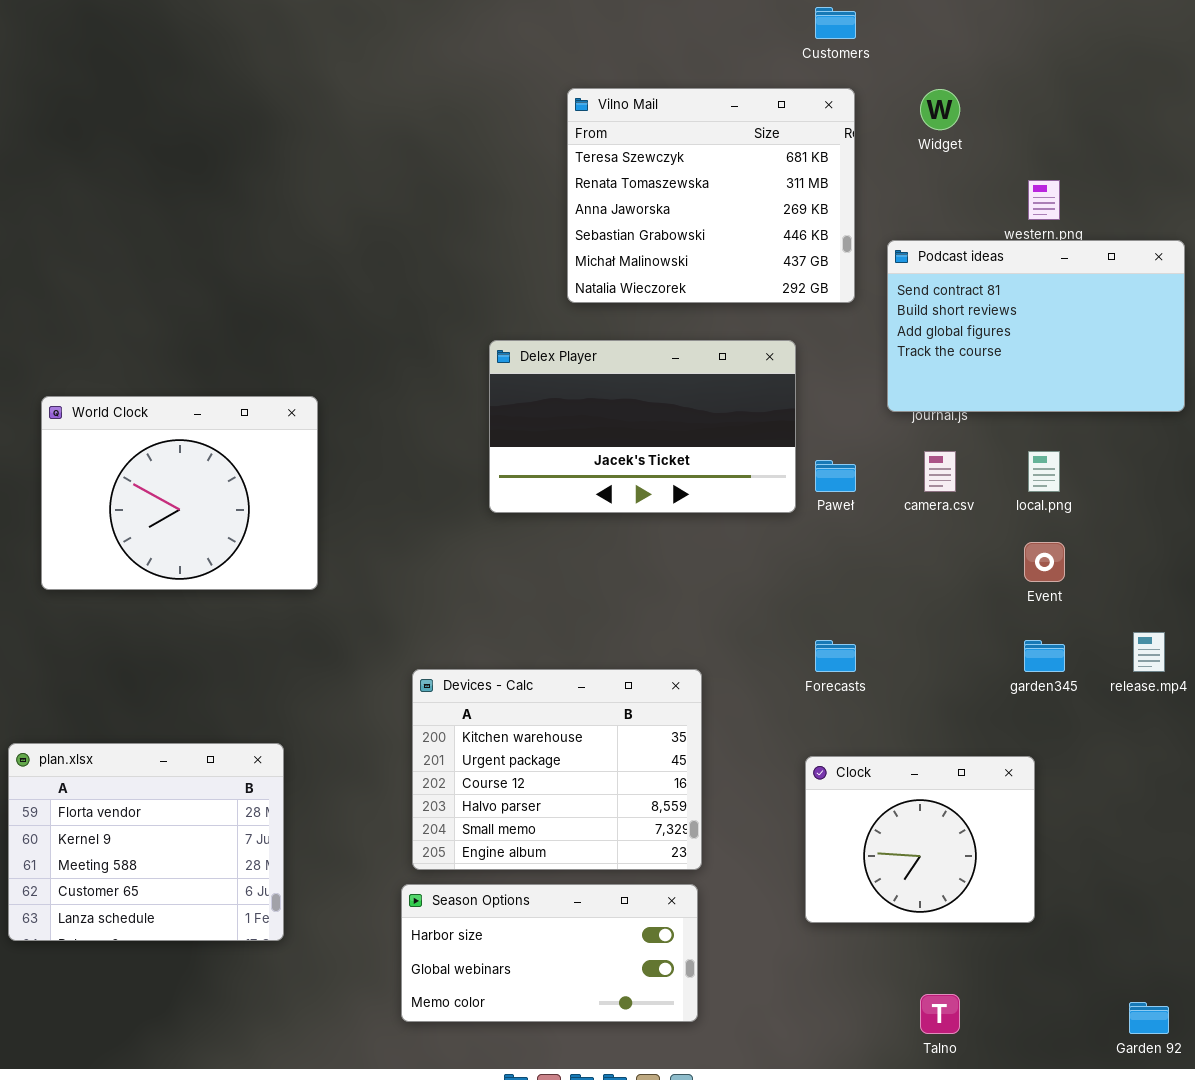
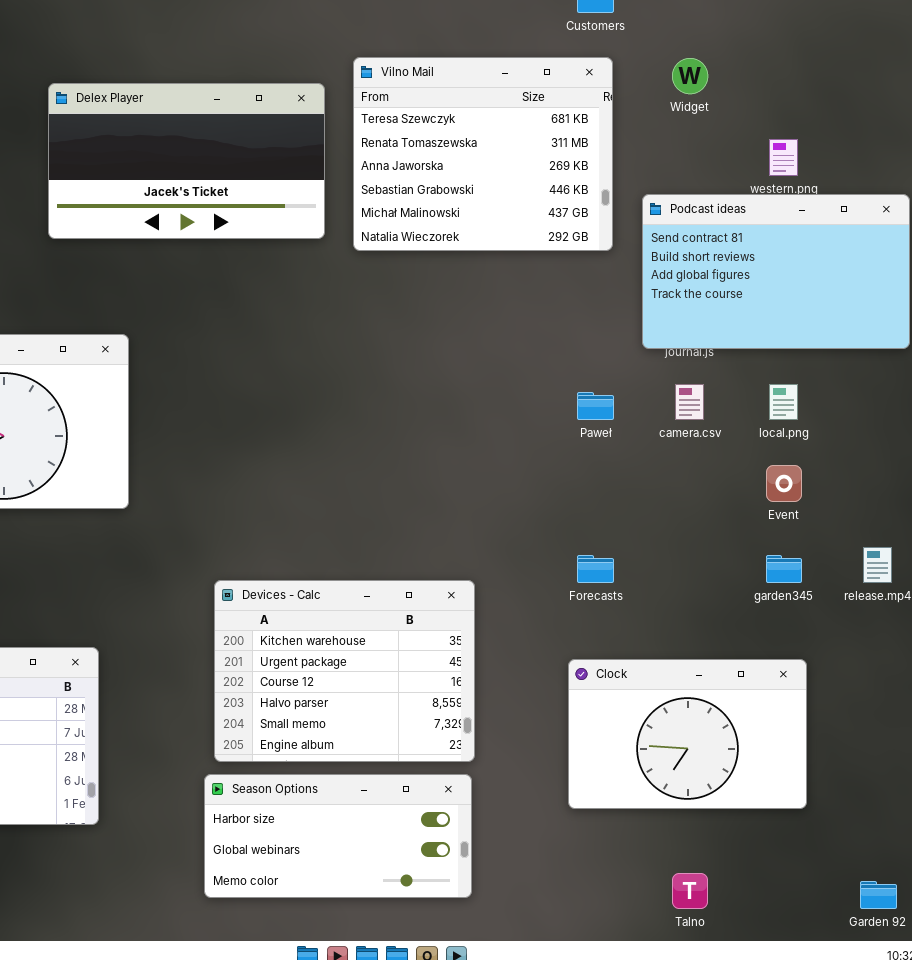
Delex Player: [489,340,796,513] -> [48,83,325,239], moved
Clock: [805,756,1035,923] -> [568,659,807,809], resized

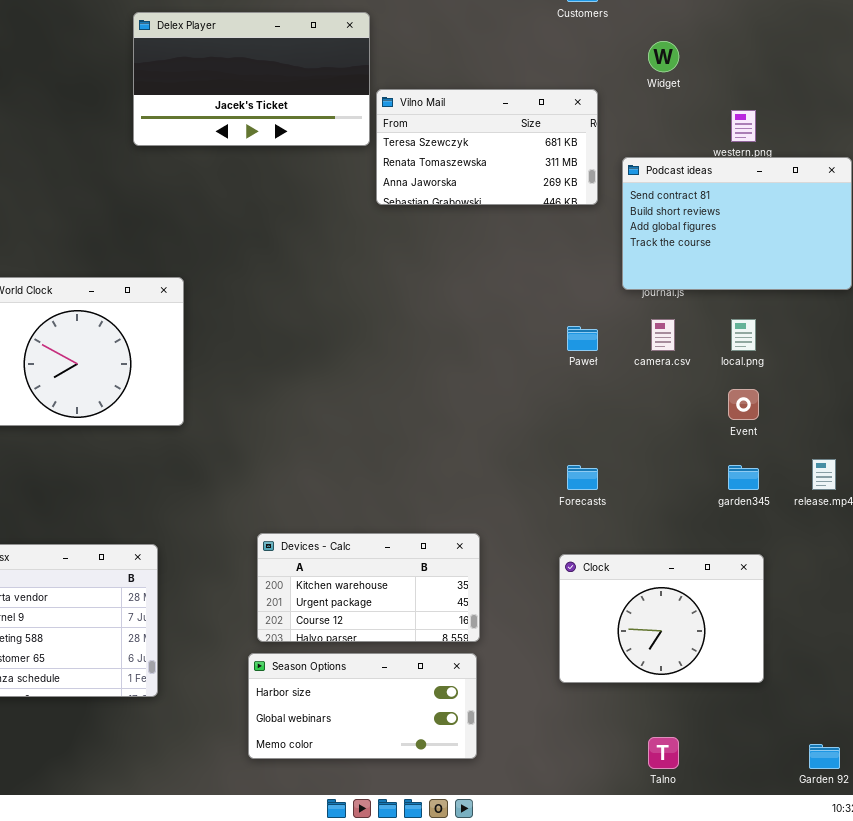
Vilno Mail: [353,57,613,251] -> [376,89,598,205], resized
Delex Player: [48,83,325,239] -> [133,12,370,146], moved
Devices - Calc: [214,580,475,762] -> [257,533,480,642], resized

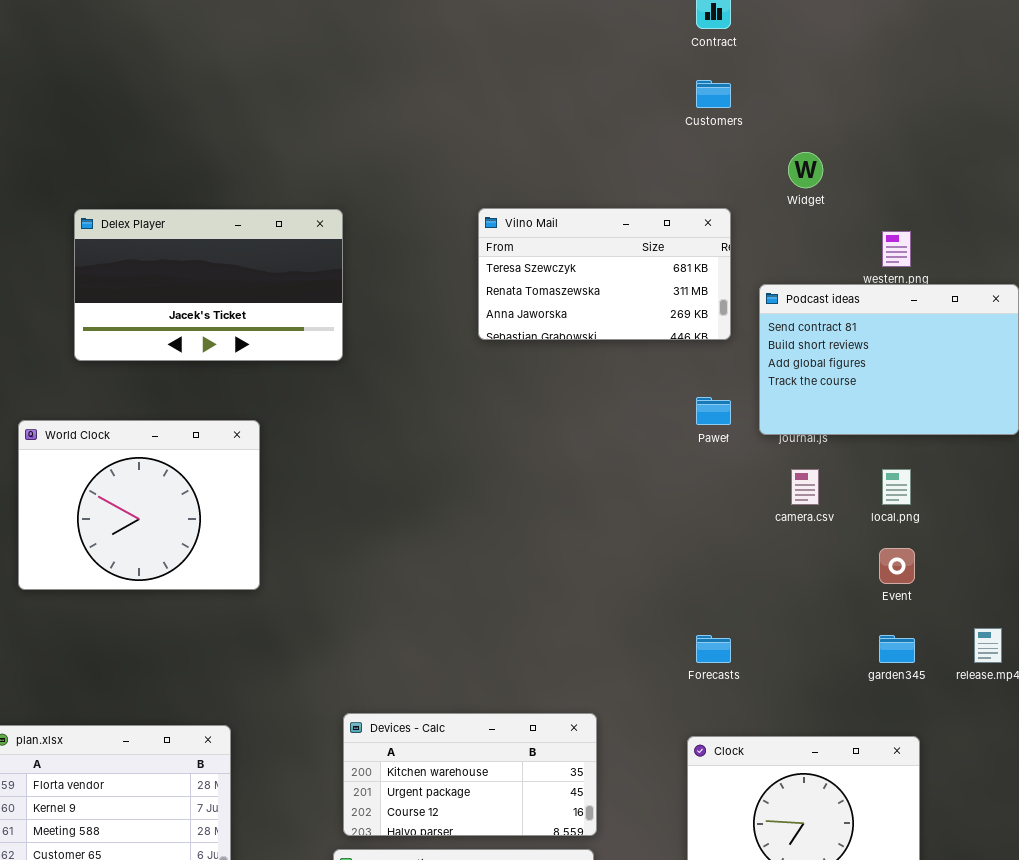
Delex Player: [133,12,370,146] -> [74,209,343,361], moved
Paweł: [567,326,598,351] -> [696,397,731,425], moved

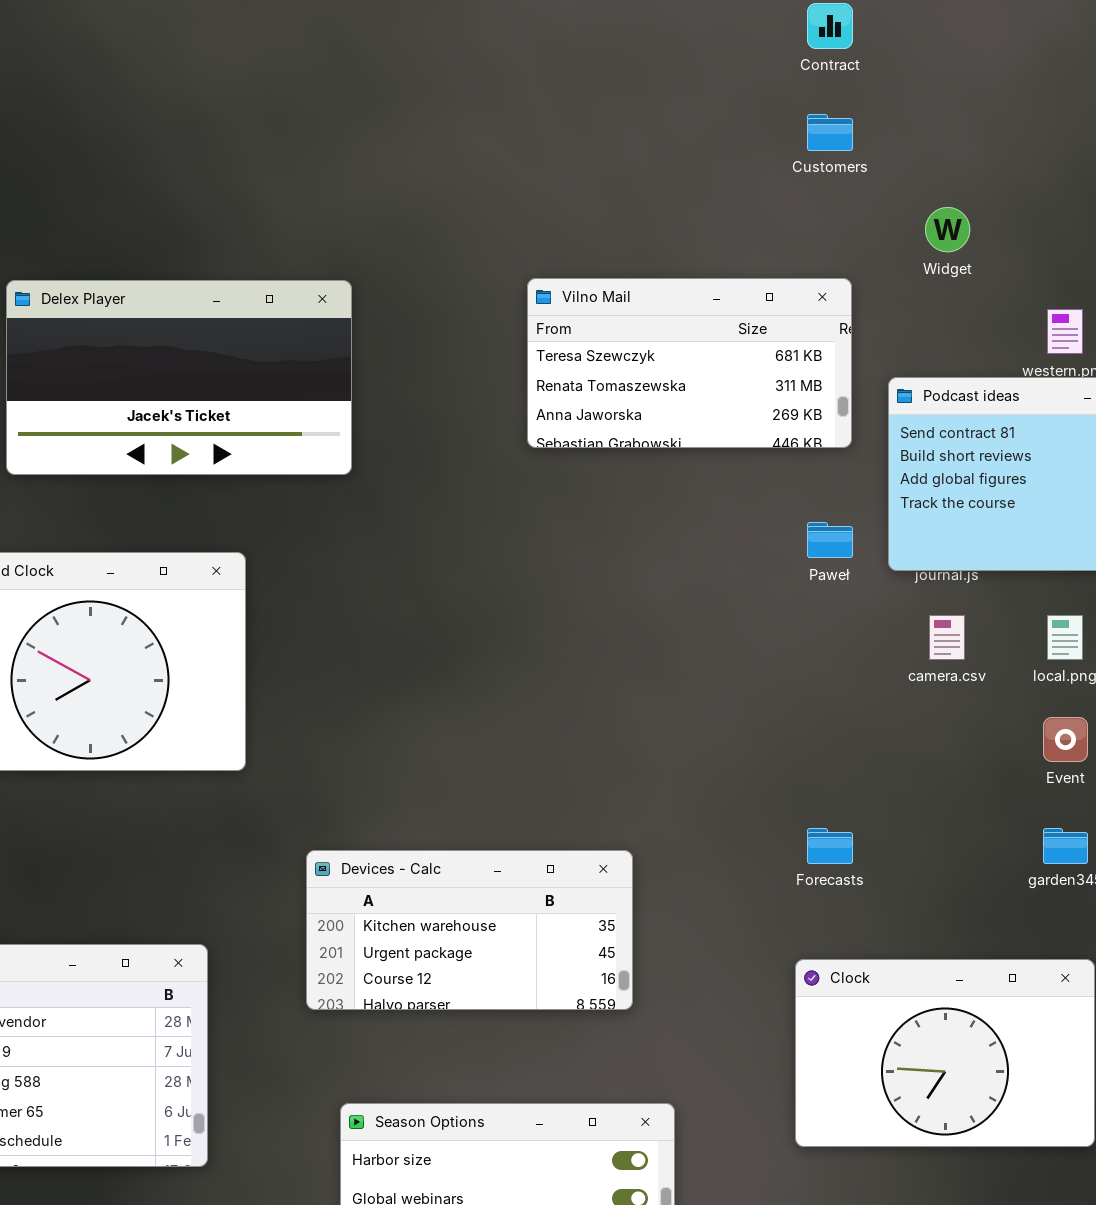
Devices - Calc: [343,713,597,836] -> [306,850,633,1010], moved

